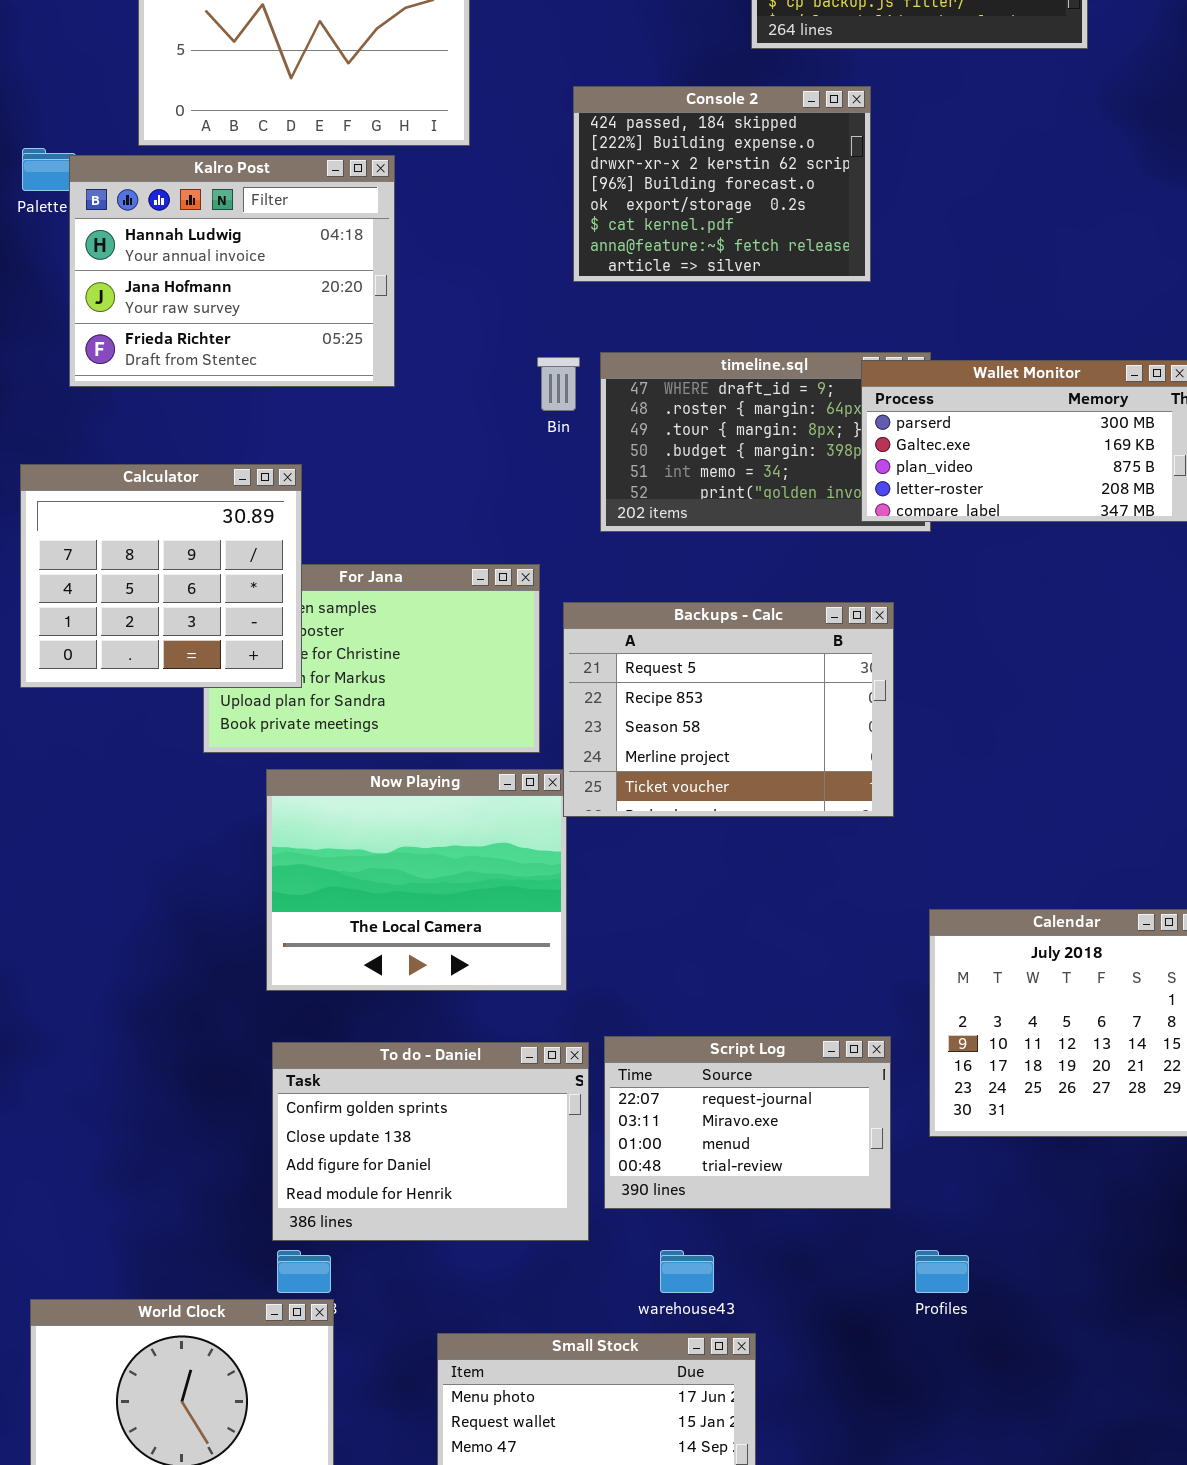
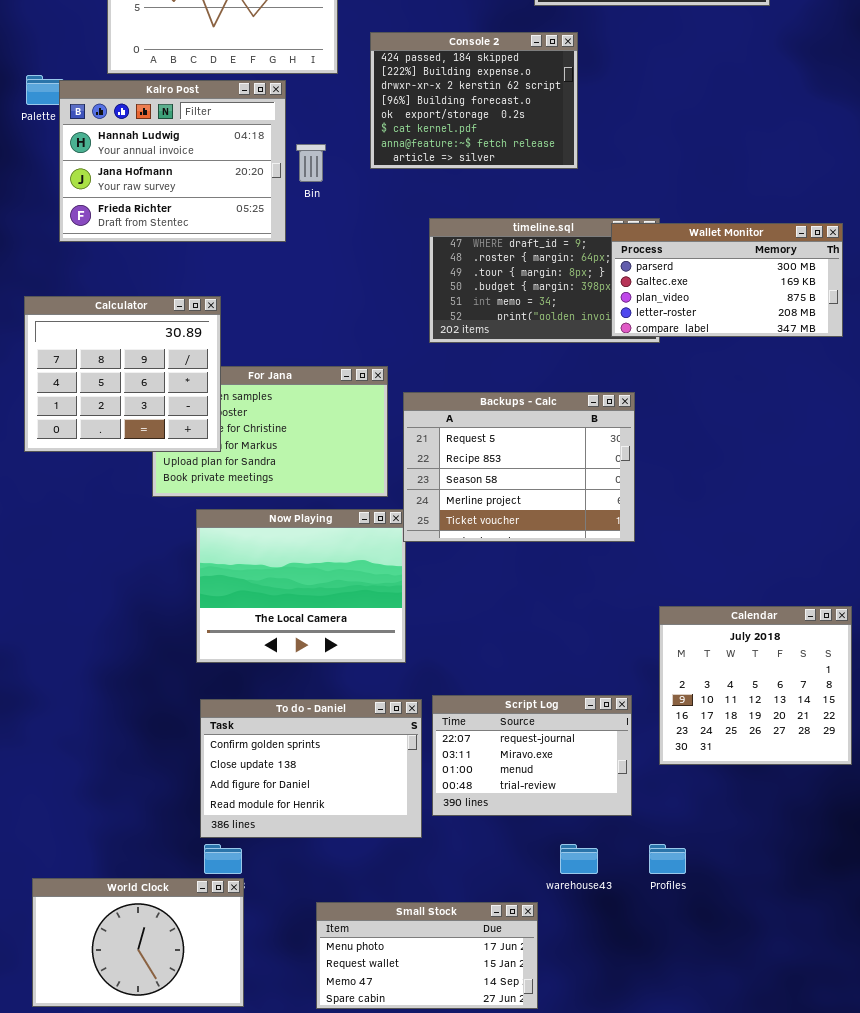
Console 2: [573,86,871,282] -> [370,32,578,169], moved
Bin: [537,357,580,411] -> [296,144,326,182], moved
warehouse43: [660,1250,714,1293] -> [560,844,598,874], moved

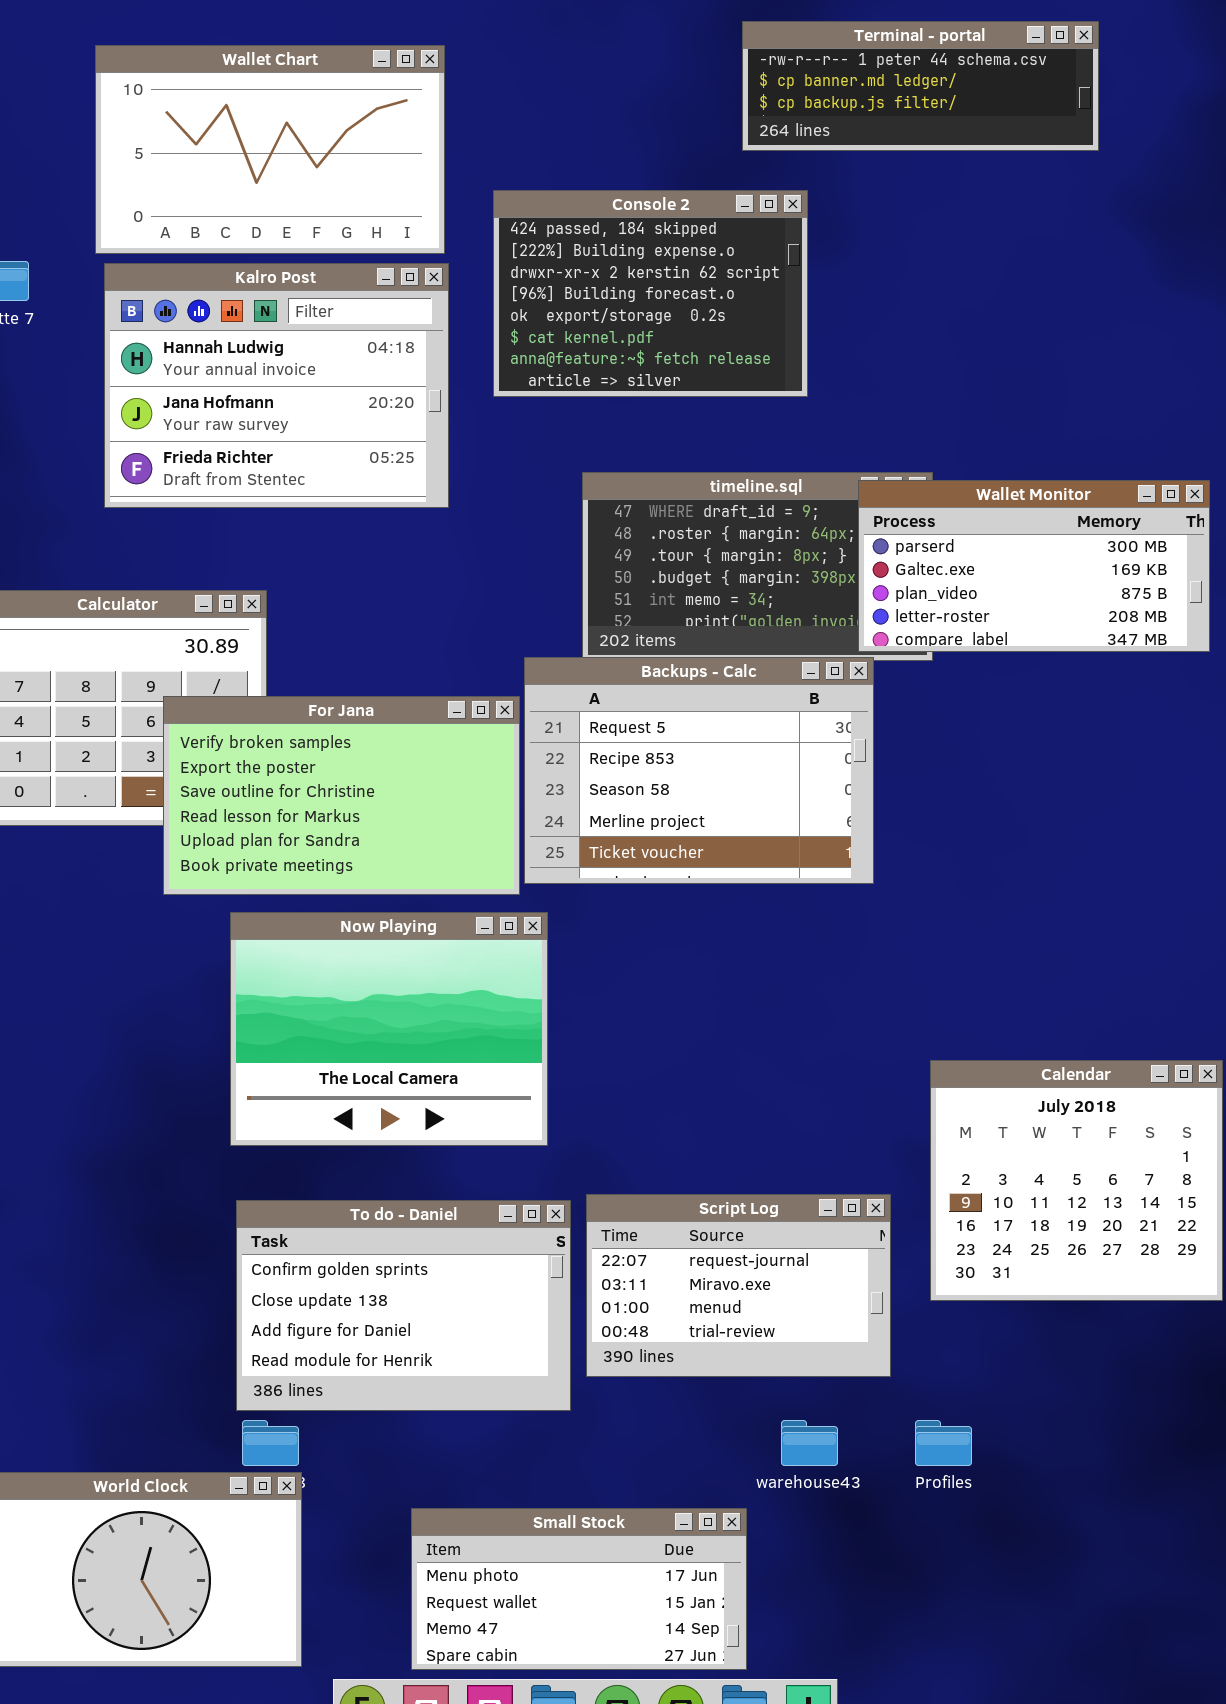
Kalro Post: [59,80,286,242] -> [104,263,449,508], moved
For Jana: [152,366,388,497] -> [163,696,520,895], raised
Backups - Calc: [403,392,635,542] -> [524,657,874,884], moved

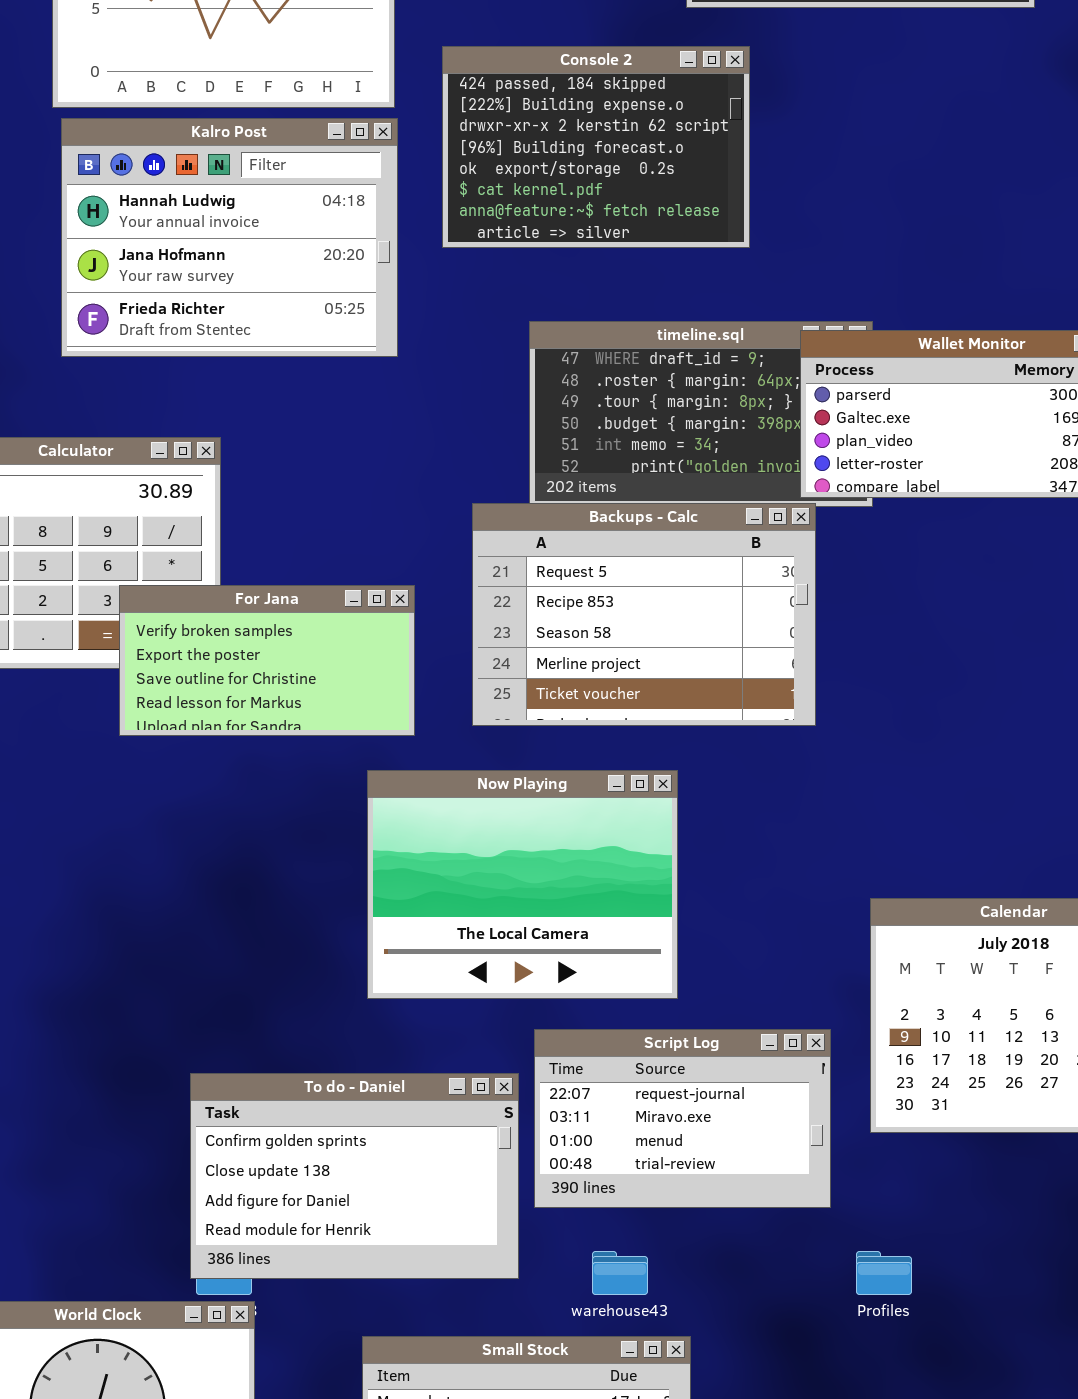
For Jana: [163,696,520,895] -> [119,585,415,736], resized
Now Playing: [230,912,548,1146] -> [367,770,678,999], moved
To do - Daniel: [236,1200,571,1411] -> [190,1073,519,1279], moved
warehouse43: [781,1420,838,1466] -> [592,1251,648,1295], moved

